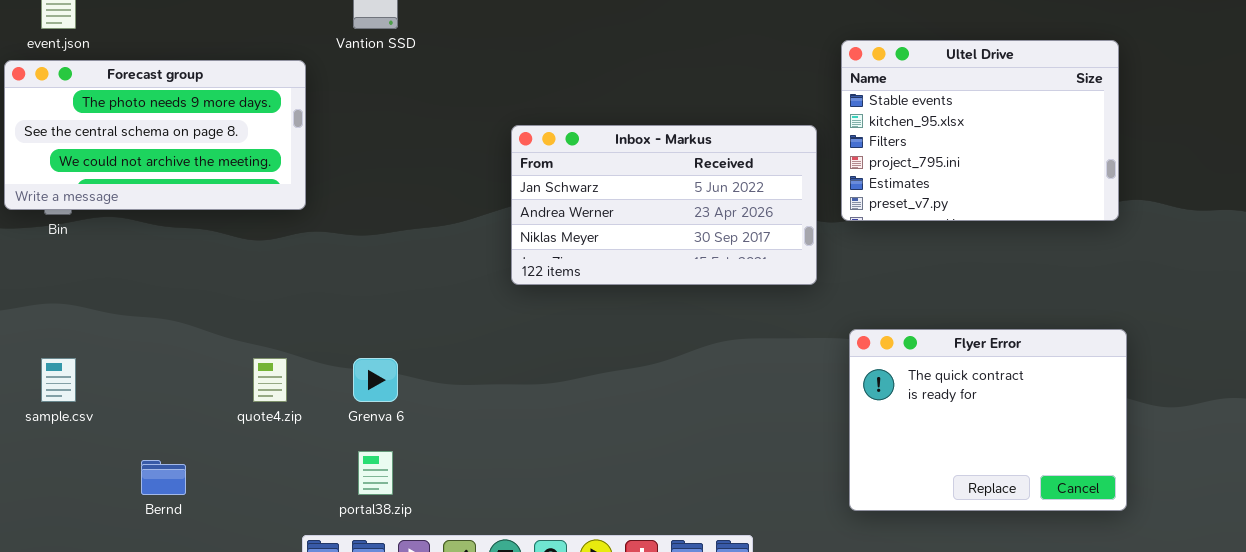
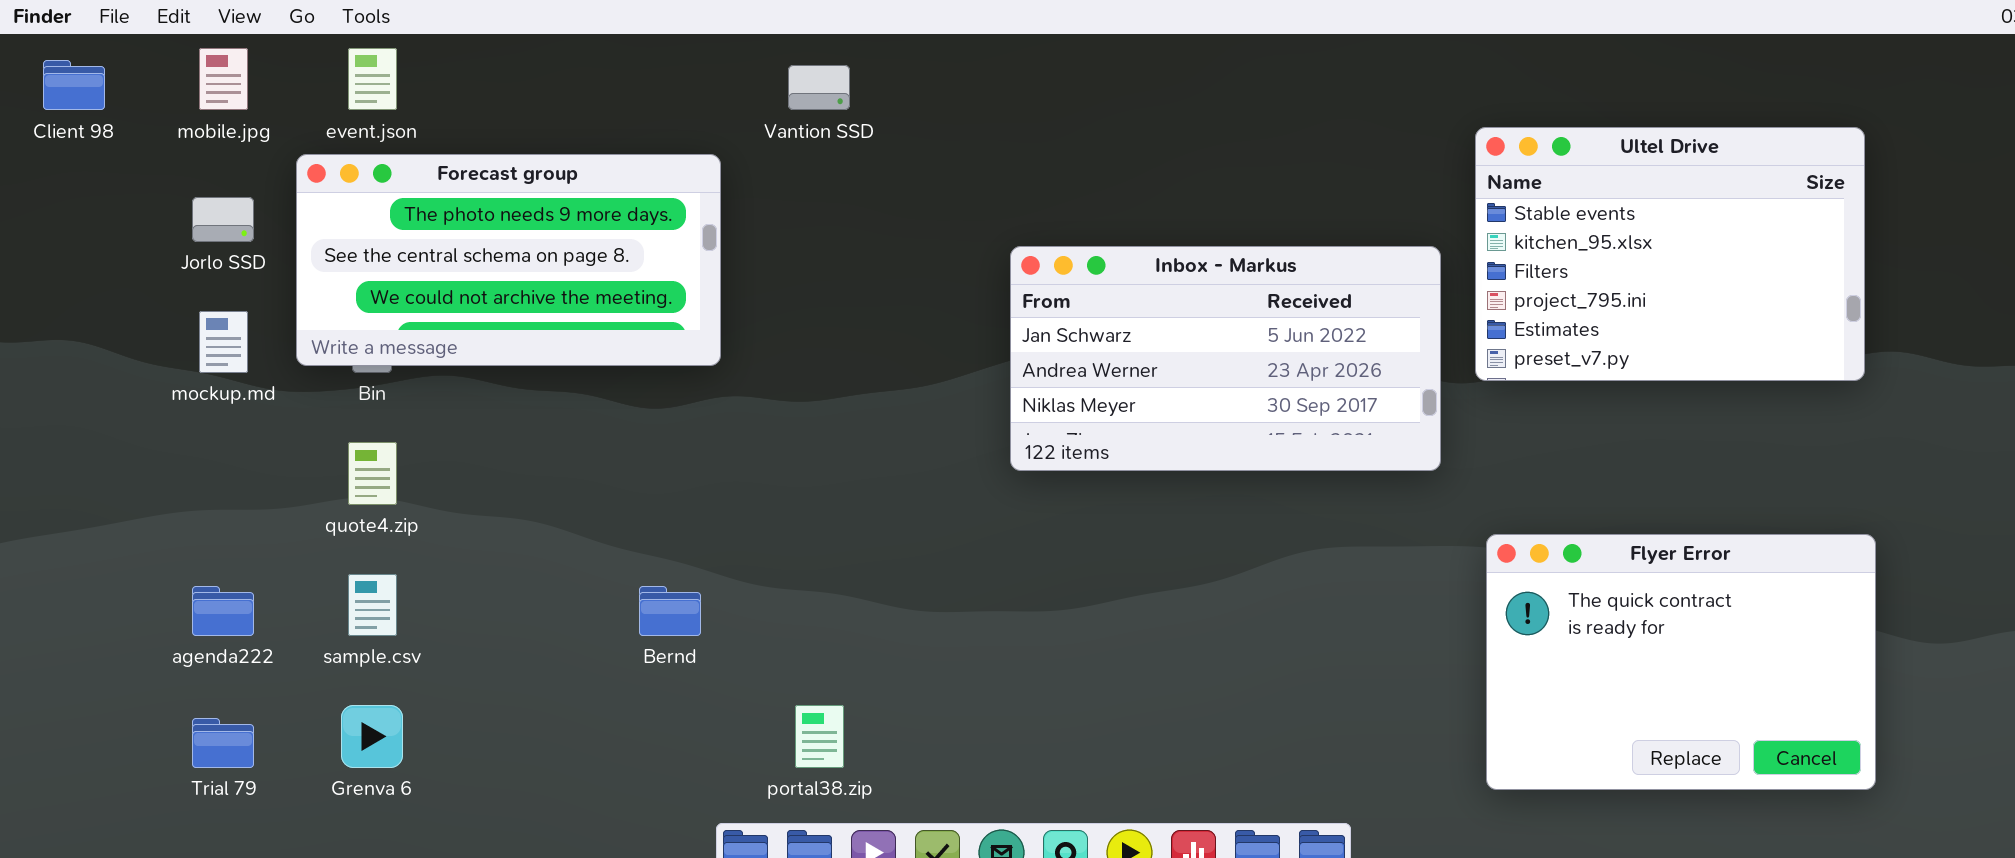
quote4.zip: [253,358,287,402] -> [348,442,397,505], moved
Grenva 6: [353,358,398,402] -> [341,705,403,768], moved
Bernd: [141,460,186,495] -> [639,586,701,636], moved

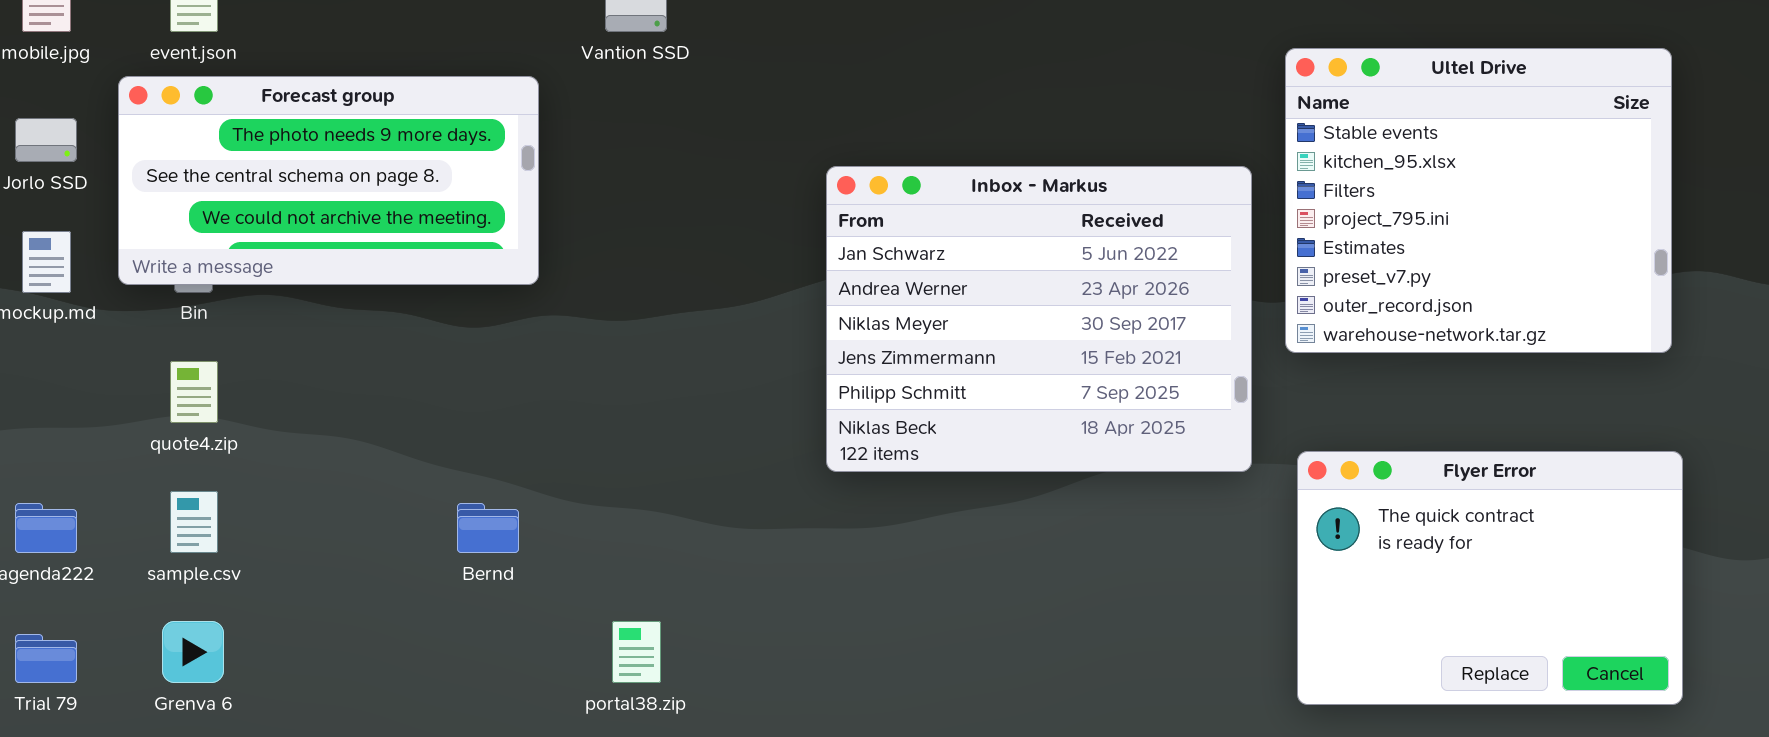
Ultel Drive: [1475,127,1865,381] -> [1285,48,1672,353], resized
Inbox - Markus: [1010,246,1441,471] -> [826,166,1252,472], resized

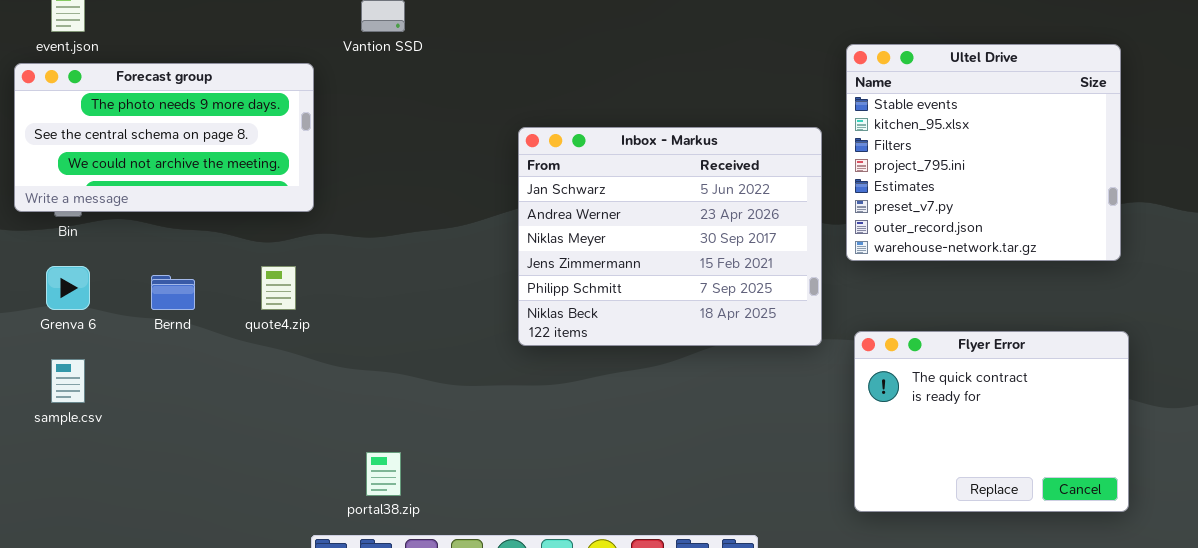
quote4.zip: [170,361,218,423] -> [261,266,296,310], moved
Bernd: [457,503,519,553] -> [151,275,195,310], moved
Grenva 6: [162,621,224,683] -> [46,266,90,310], moved

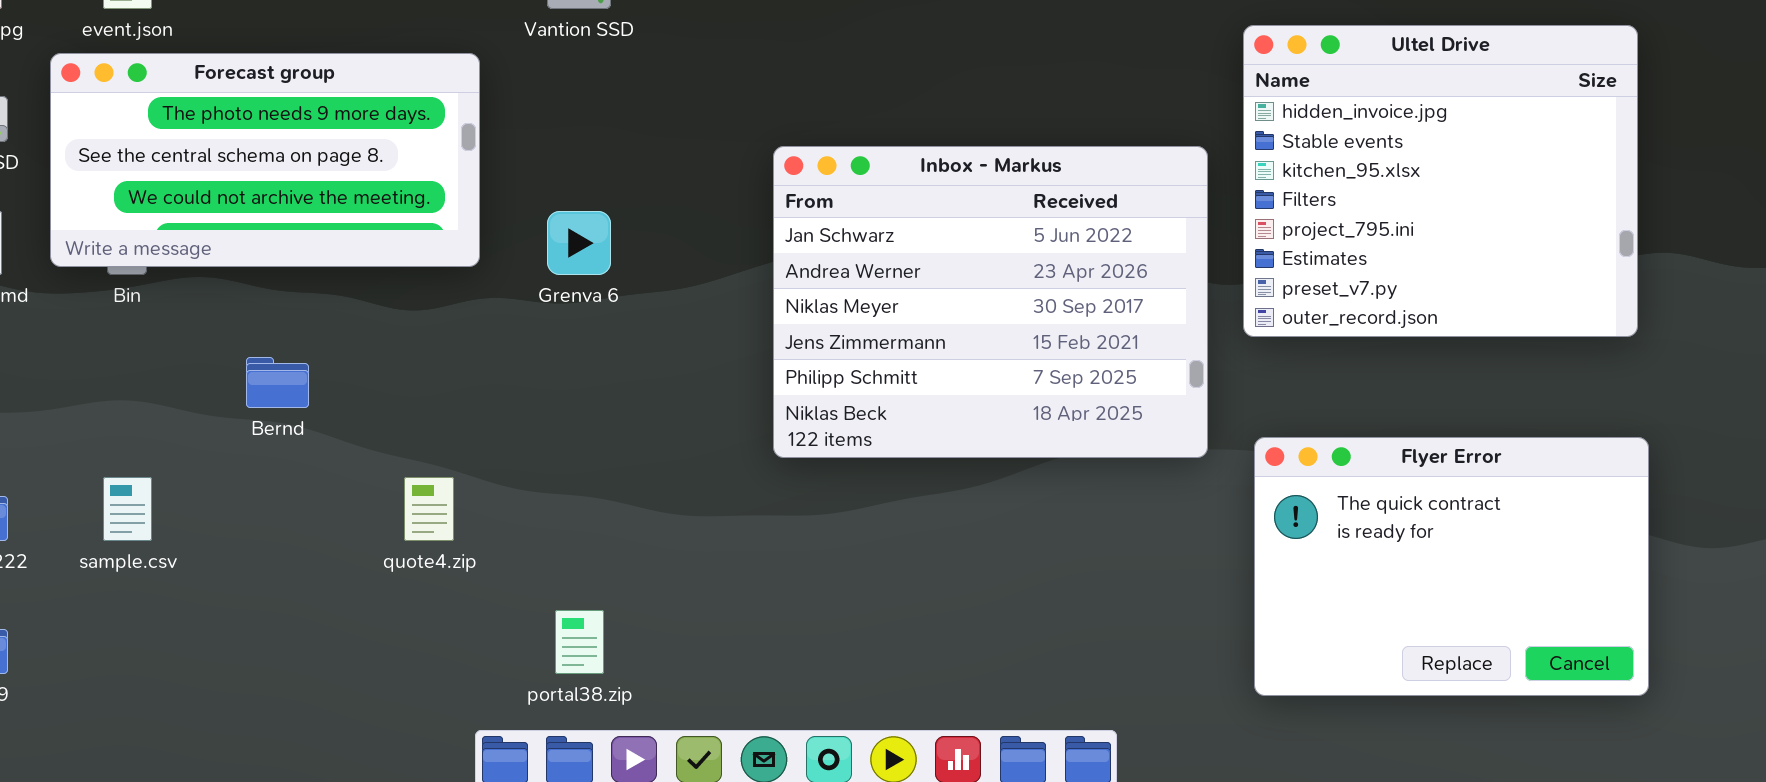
Ultel Drive: [846,44,1121,261] -> [1243,25,1638,337], scrolled up 1 row
Grenva 6: [46,266,90,310] -> [547,211,611,275], moved
quote4.zip: [261,266,296,310] -> [404,477,454,541], moved

